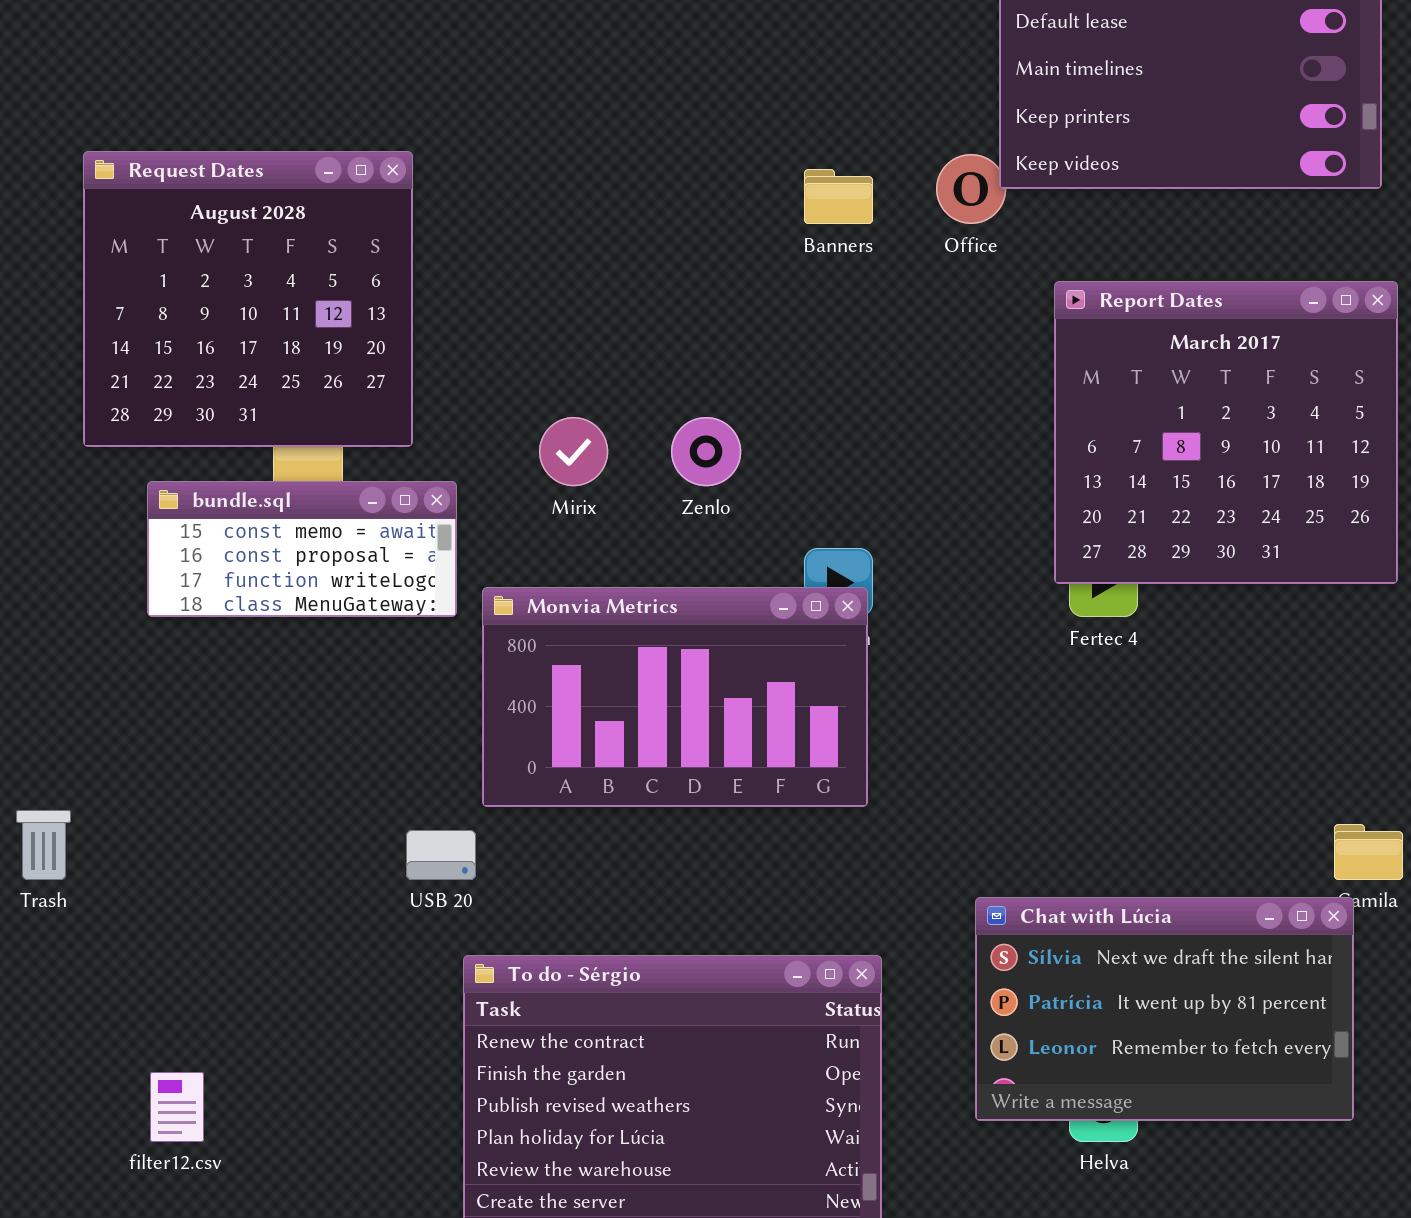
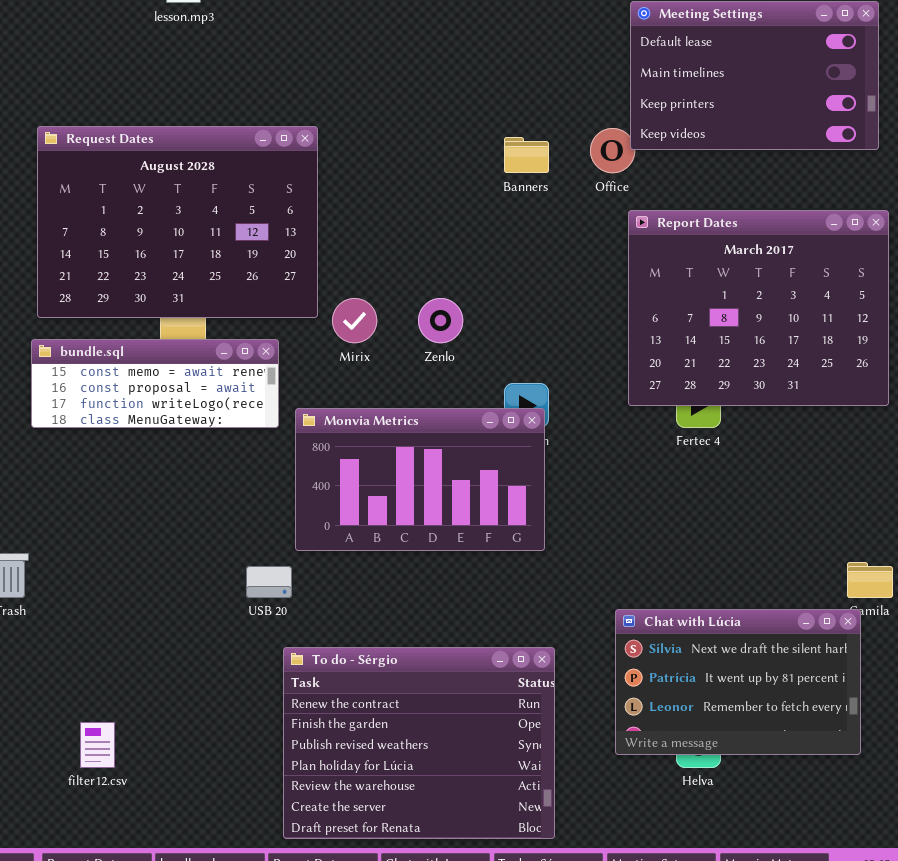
Request Dates: [83,151,413,447] -> [37,126,318,318], resized
Report Dates: [1054,281,1398,584] -> [628,210,889,406], resized
bundle.sql: [147,481,457,617] -> [31,339,279,428], resized

